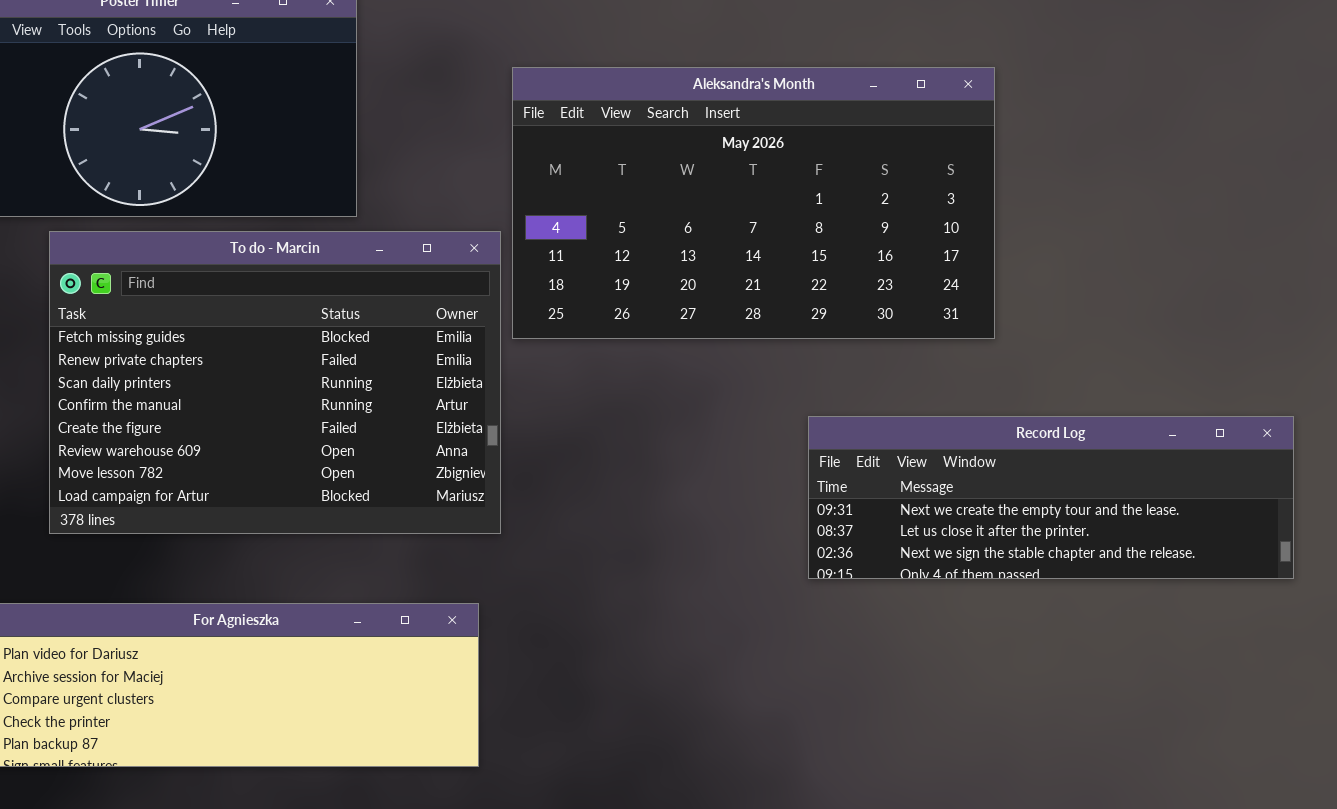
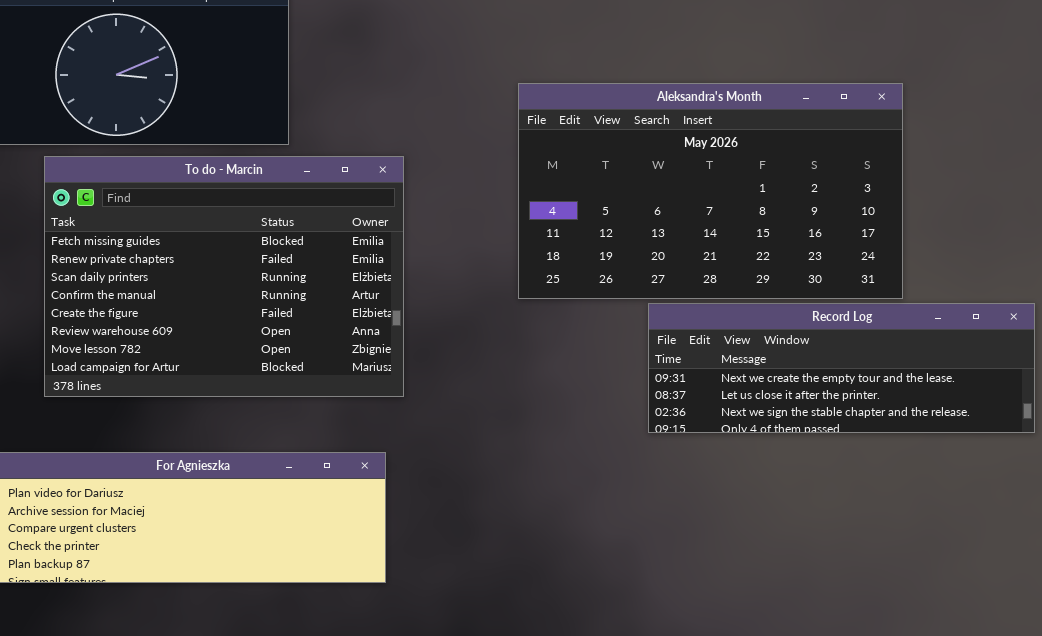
Aleksandra's Month: [512,67,995,339] -> [518,83,903,299], moved

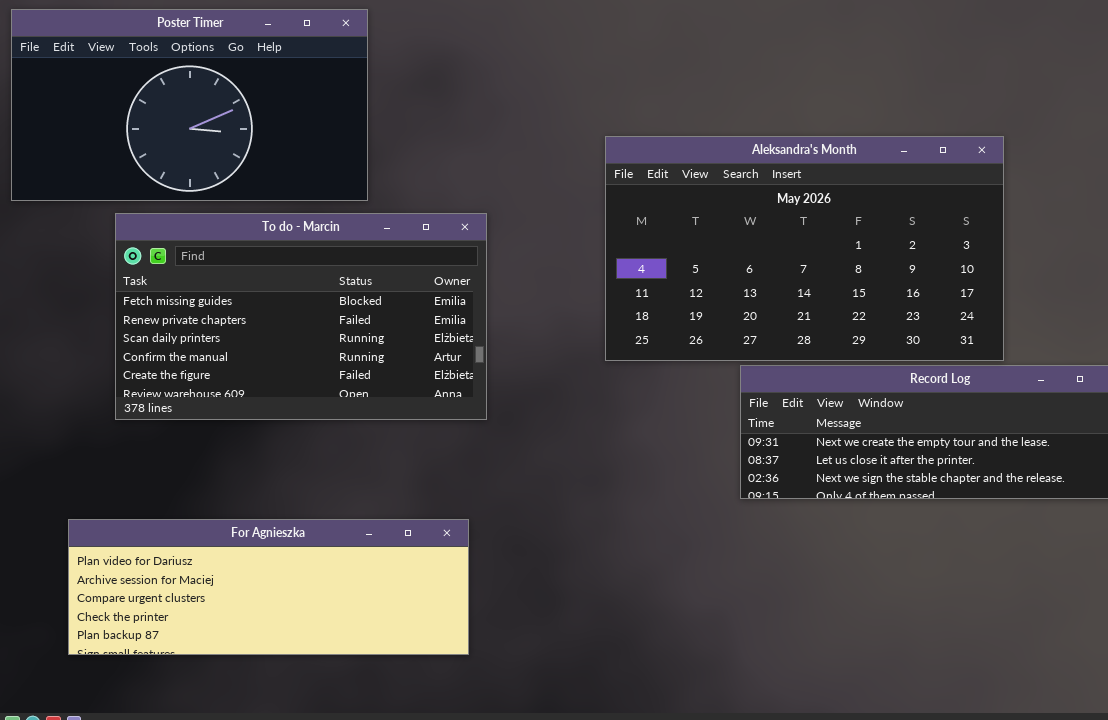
To do - Marcin: [44,156,404,397] -> [115,213,487,420], resized

